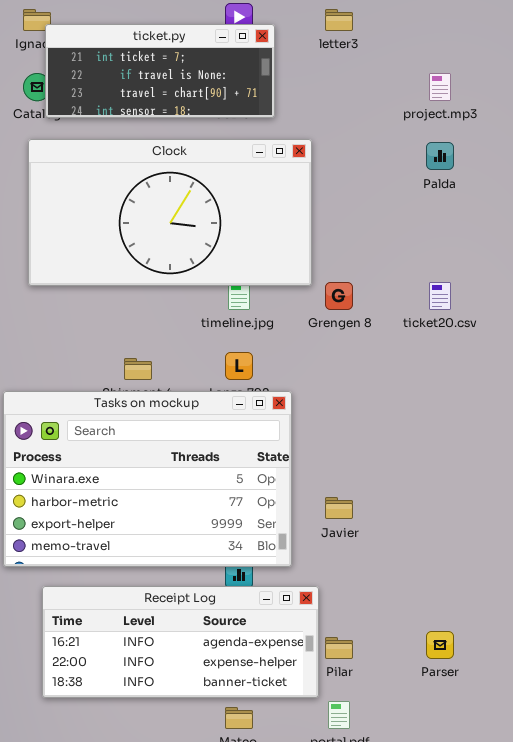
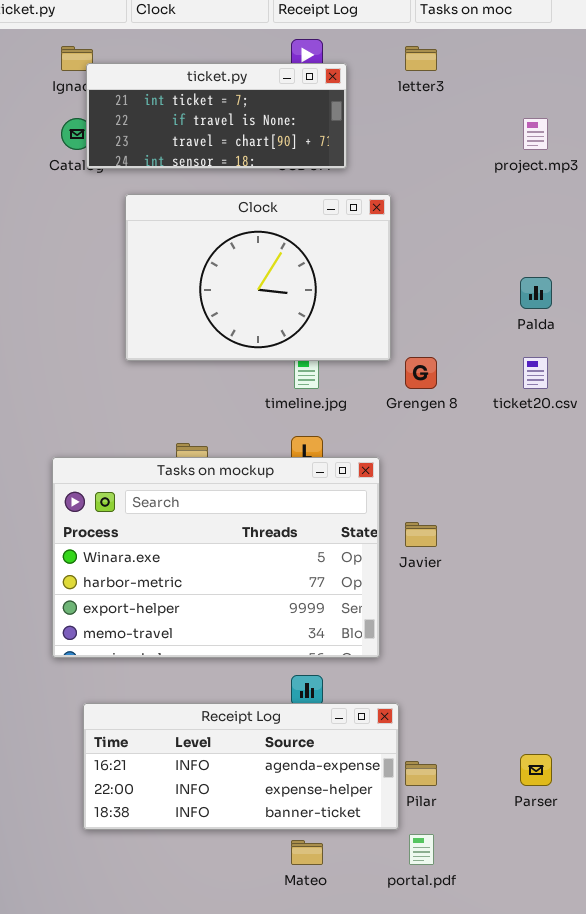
Clock: [28,139,312,286] -> [125,194,391,361], resized
Palda: [426,142,454,170] -> [520,277,552,309], moved
Tasks on mockup: [3,391,292,567] -> [52,457,380,658], moved
Javier: [325,497,353,519] -> [405,522,437,547], moved

